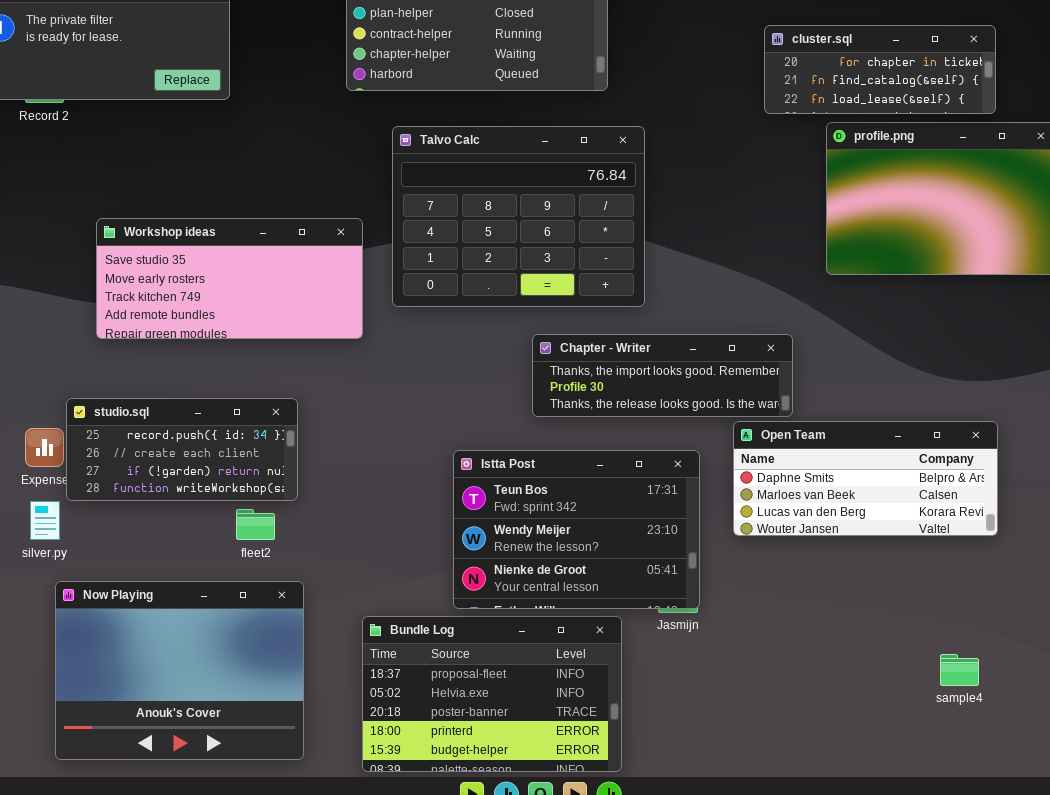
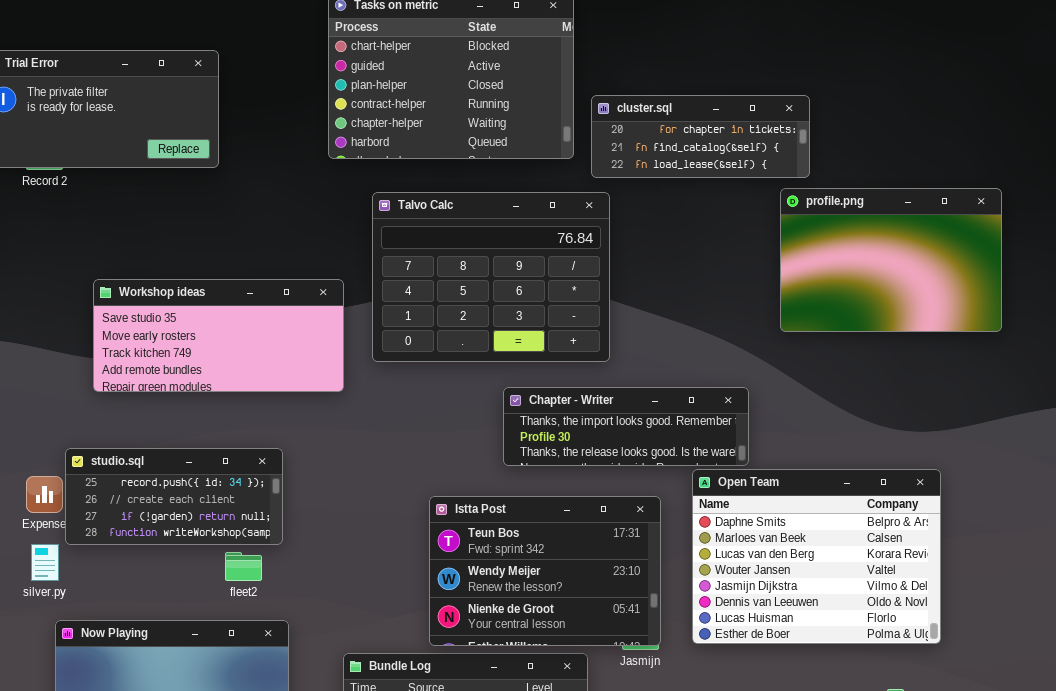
cluster.sql: [764,25,996,114] -> [591,95,810,178], moved
Open Team: [733,421,998,536] -> [692,469,941,644], resized

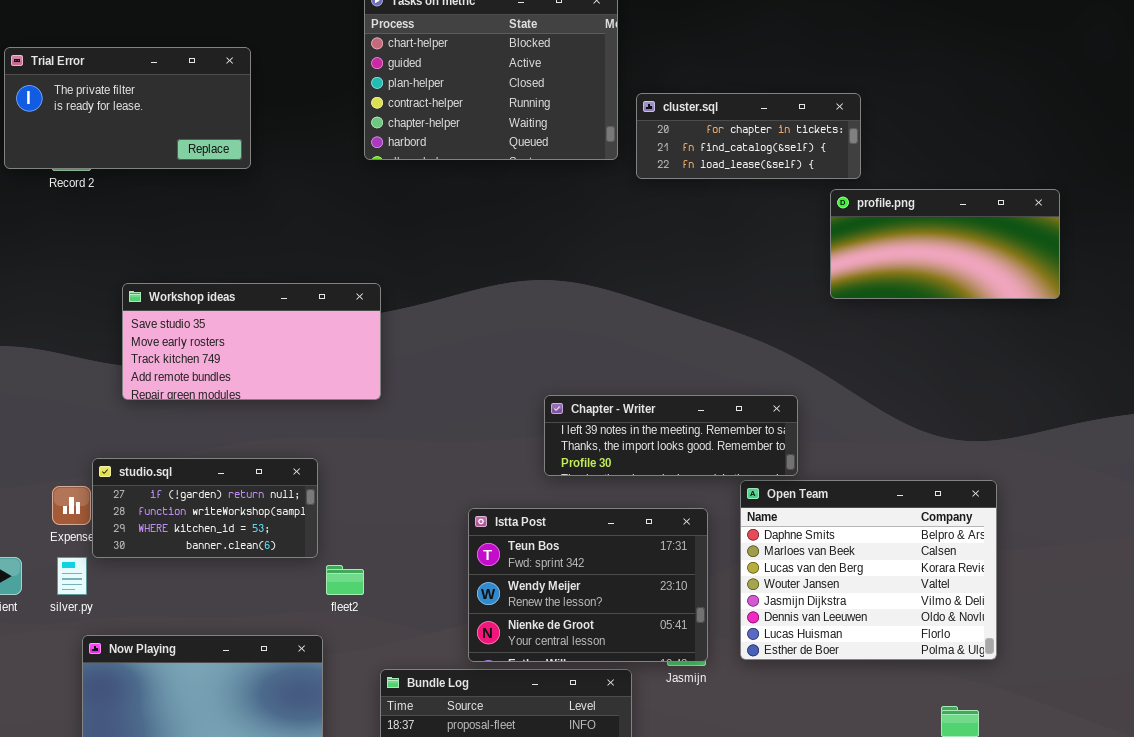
profile.png: [780,188,1002,332] -> [830,189,1060,299], resized
Talvo Calc: [372,192,610,362] -> none, closed
Chapter - Writer: [503,387,749,466] -> [544,395,798,476], scrolled up 1 row
studio.sql: [65,448,283,545] -> [92,458,318,558], scrolled down 2 rows
fleet2: [225,552,262,581] -> [326,565,364,595], moved

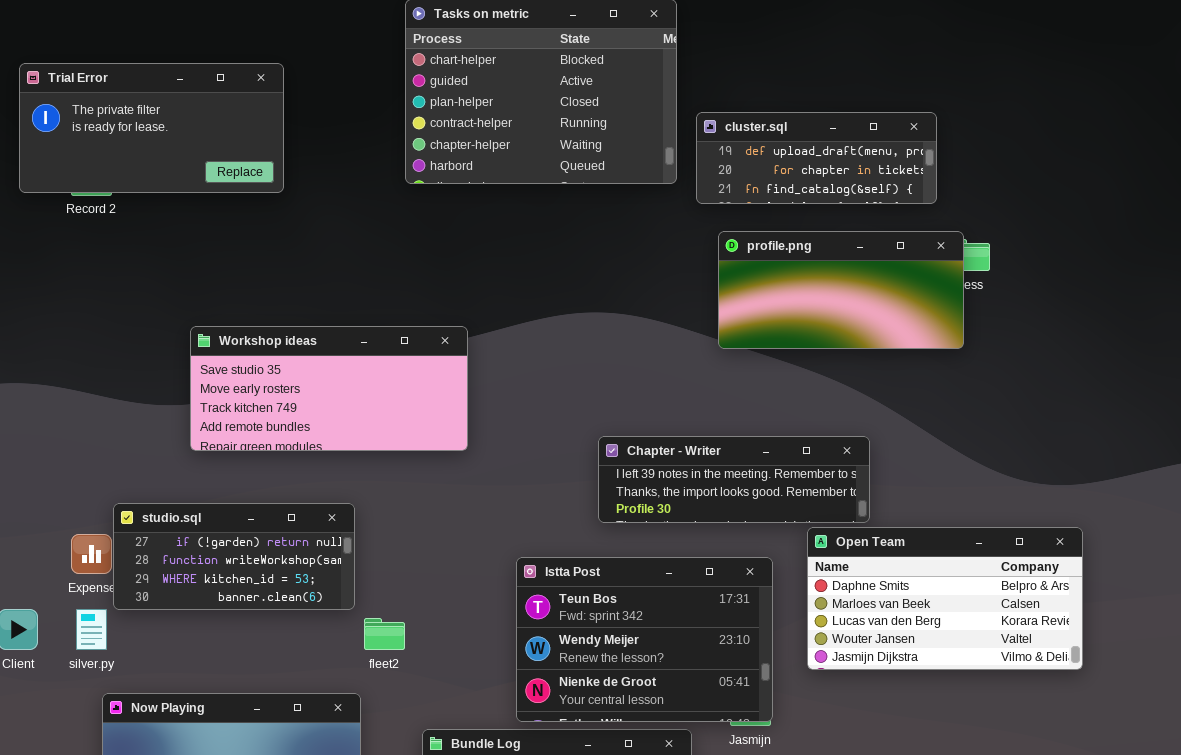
cluster.sql: [636,93,861,179] -> [696,112,937,204], scrolled up 1 row
profile.png: [830,189,1060,299] -> [718,231,964,349], moved
Workshop ideas: [122,283,381,400] -> [190,326,468,451], moved
Open Team: [740,480,997,660] -> [807,527,1083,670], resized

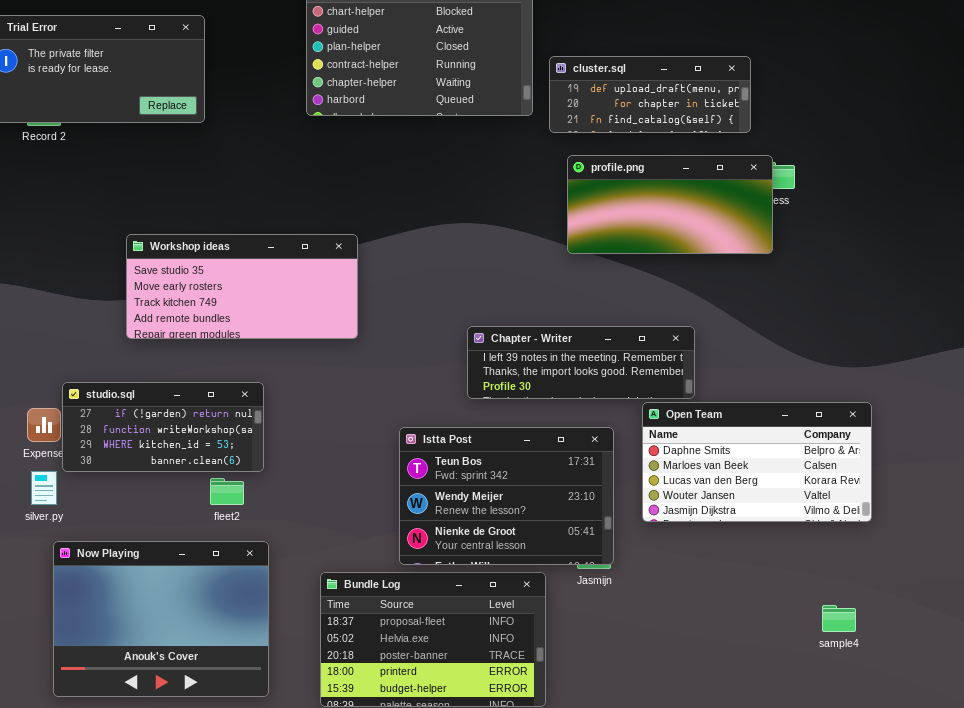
fleet2: [364,618,405,650] -> [210,478,244,505], moved

